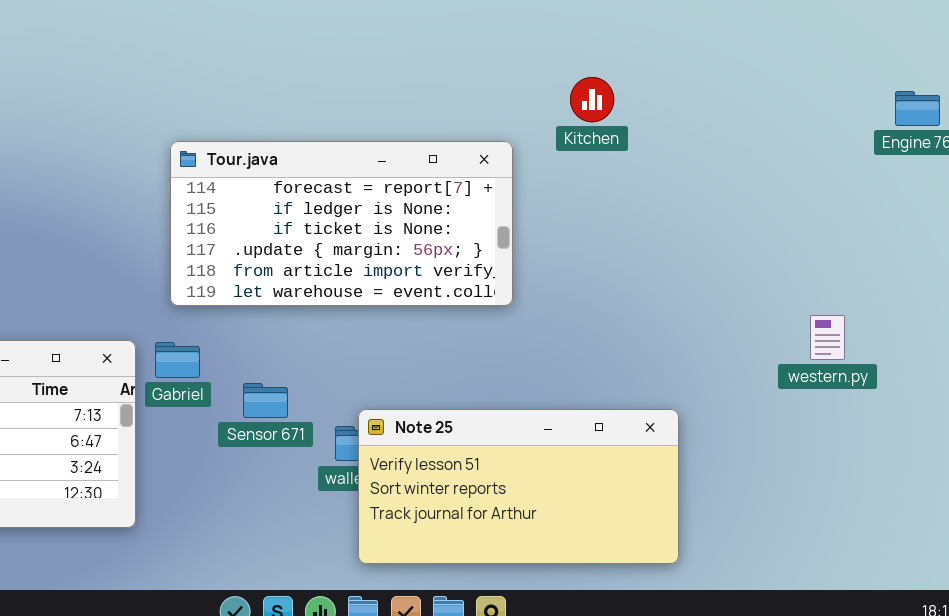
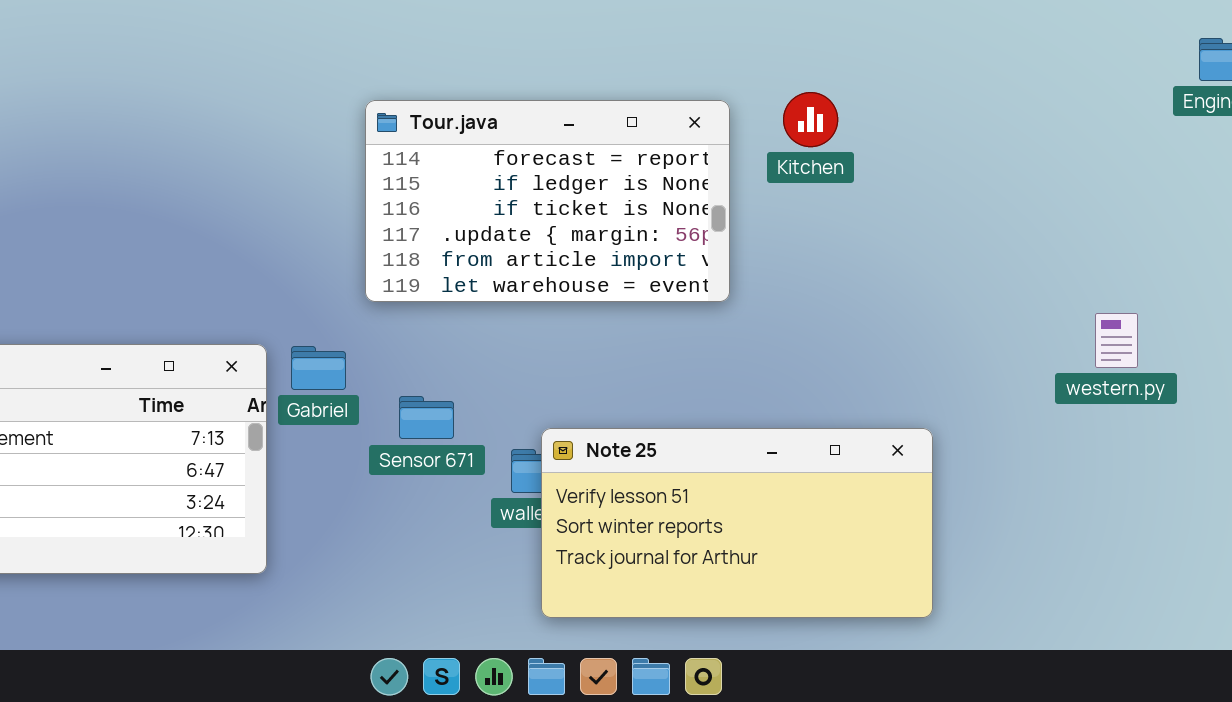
Kitchen: [570,77,614,122] -> [783,92,838,147], moved
Tour.java: [170,141,513,306] -> [365,100,730,302], resized

